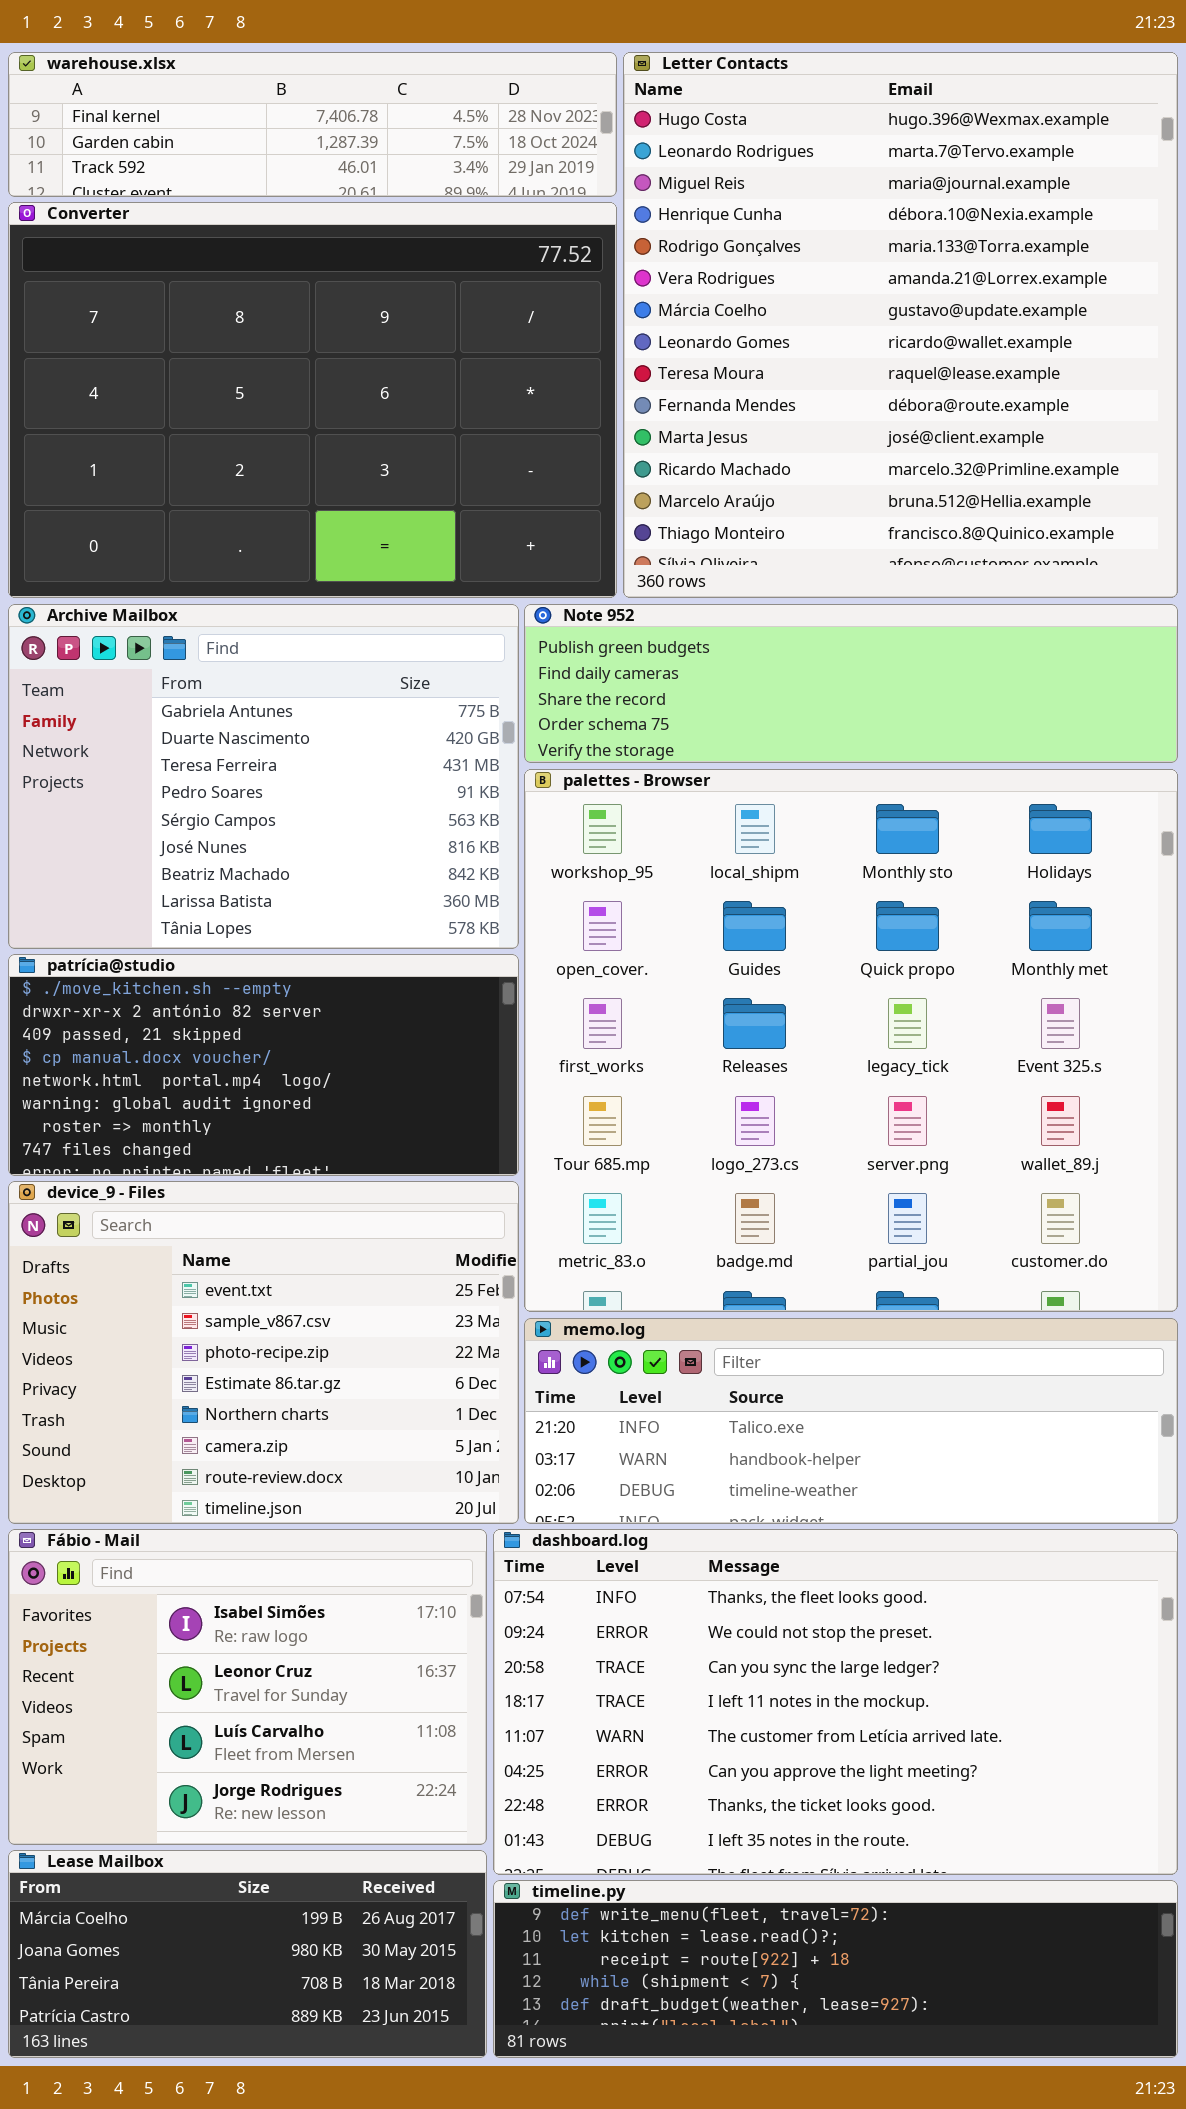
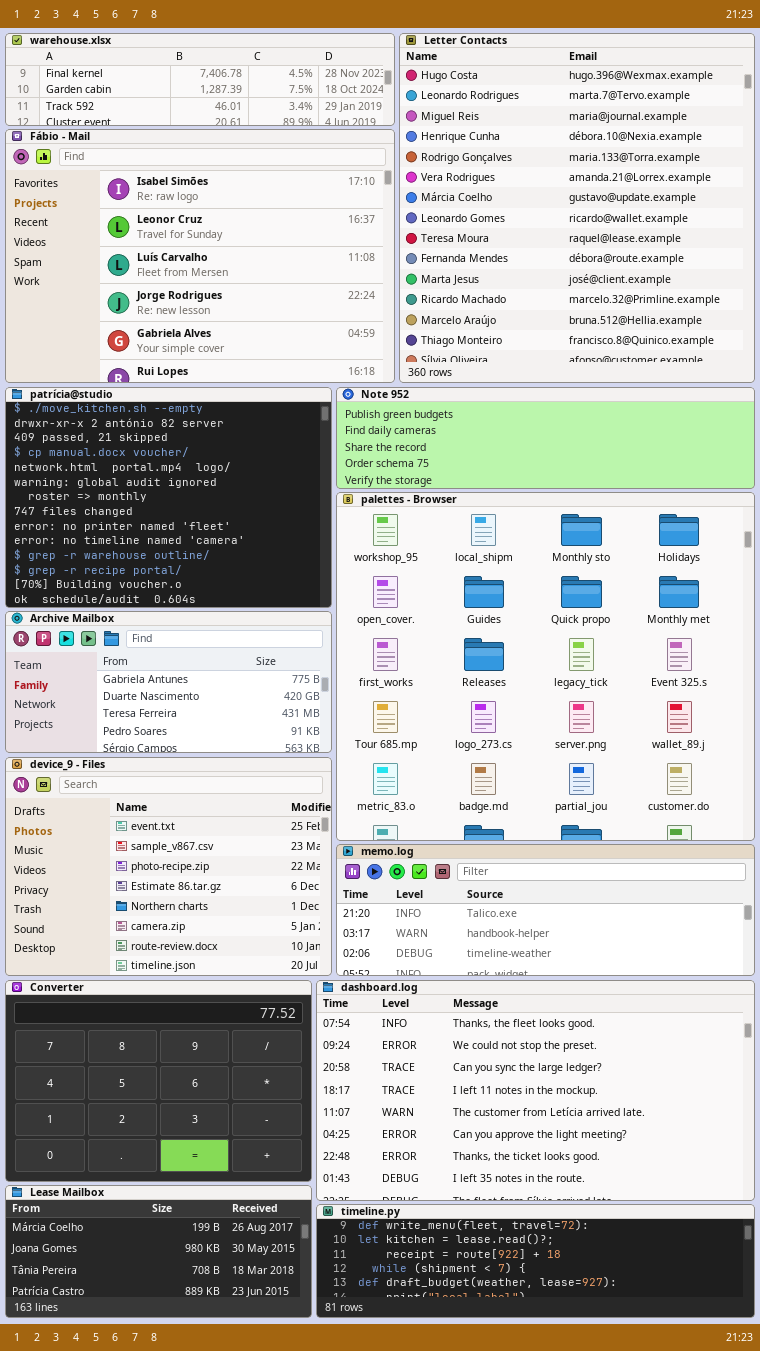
Converter: [8,202,617,598] -> [5,980,312,1182], moved, resized
Archive Mailbox: [8,604,519,949] -> [5,611,332,753], moved, resized
patrícia@studio: [8,954,519,1176] -> [5,387,332,608], moved, resized
Fábio - Mail: [8,1529,487,1845] -> [5,129,395,383], moved, resized

